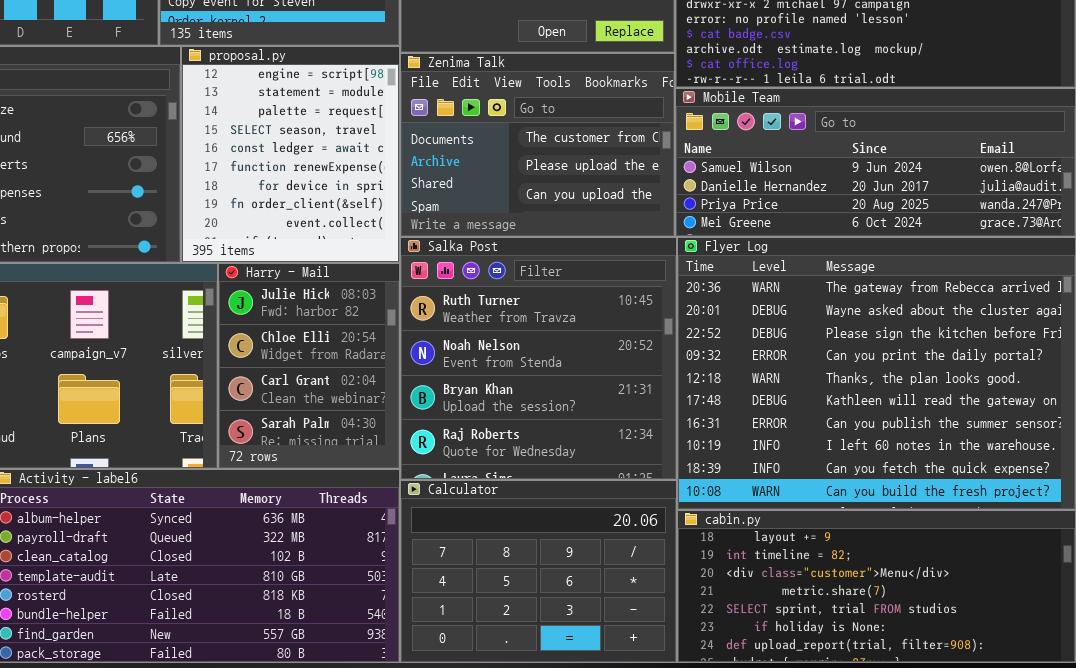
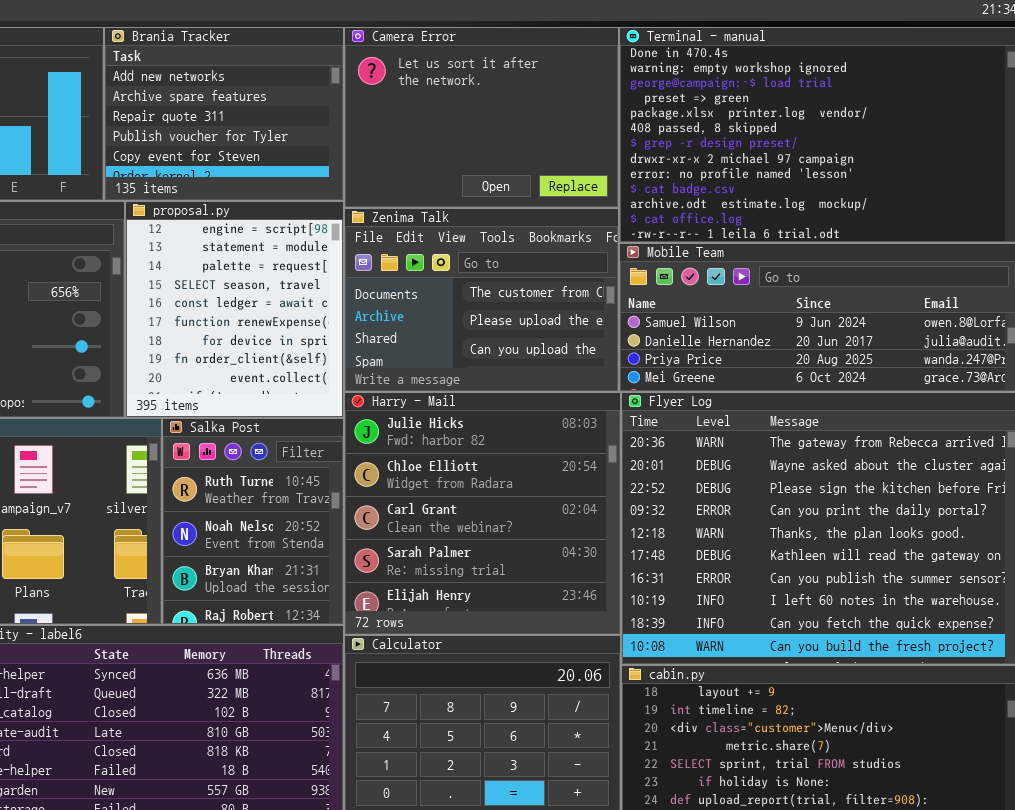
Salka Post: [400,237,677,480] -> [162,418,344,625], moved, resized
Harry - Mail: [218,263,400,469] -> [344,392,621,635], moved, resized

